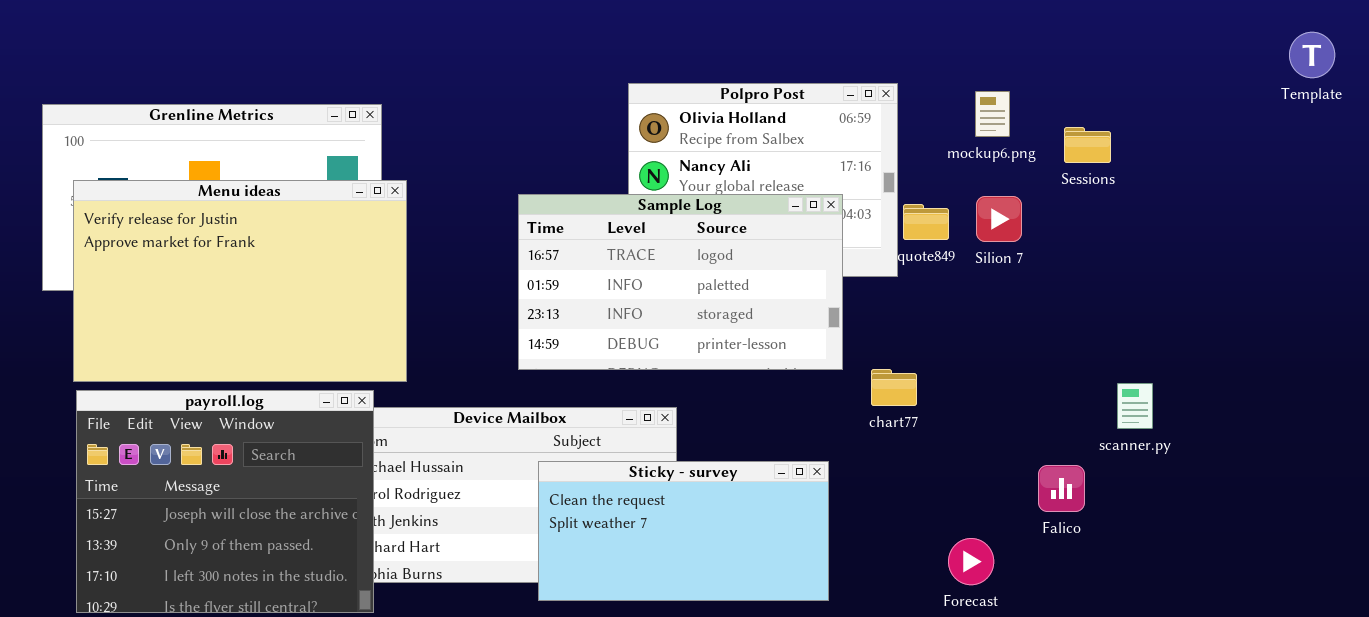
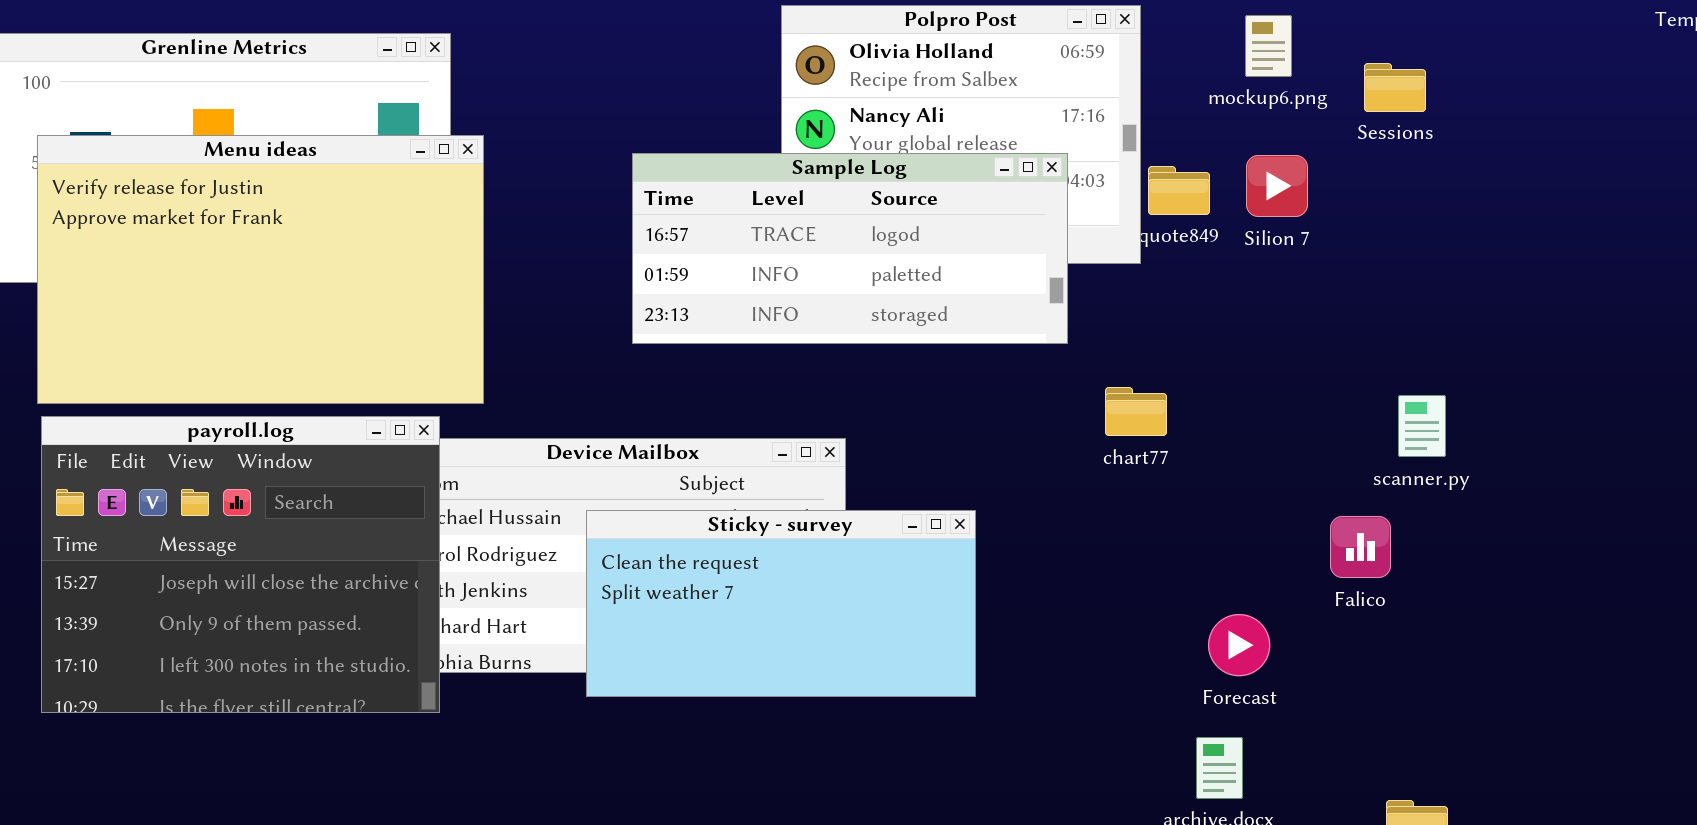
Sample Log: [518,194,843,370] -> [632,153,1068,344], resized
scanner.py: [1117,383,1153,429] -> [1398,395,1446,457], moved
Sticky - survey: [538,461,829,601] -> [586,510,976,697], moved

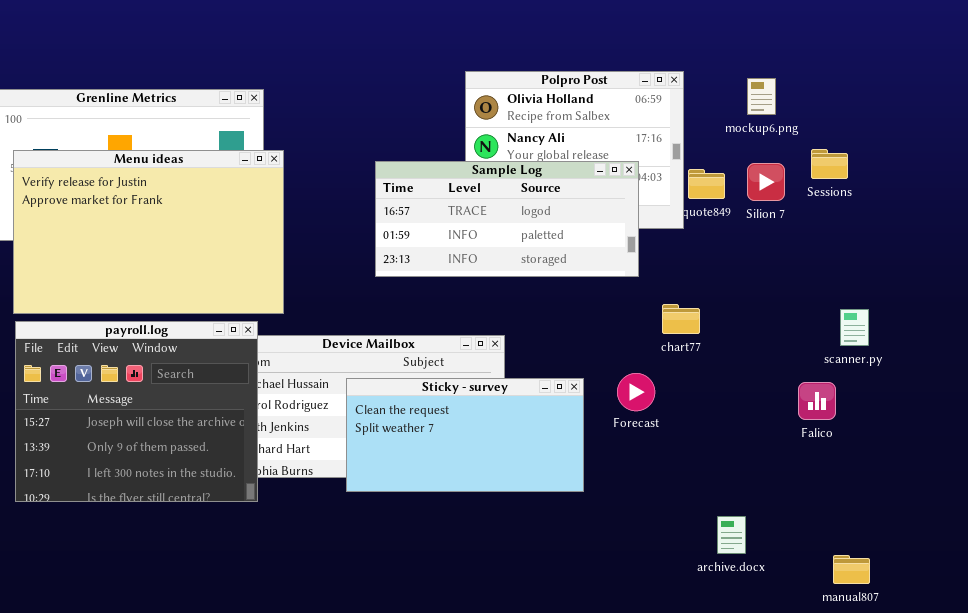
Sessions: [1364,63,1426,112] -> [811,149,848,179], moved
Forecast: [1208,614,1270,676] -> [617,373,655,411], moved

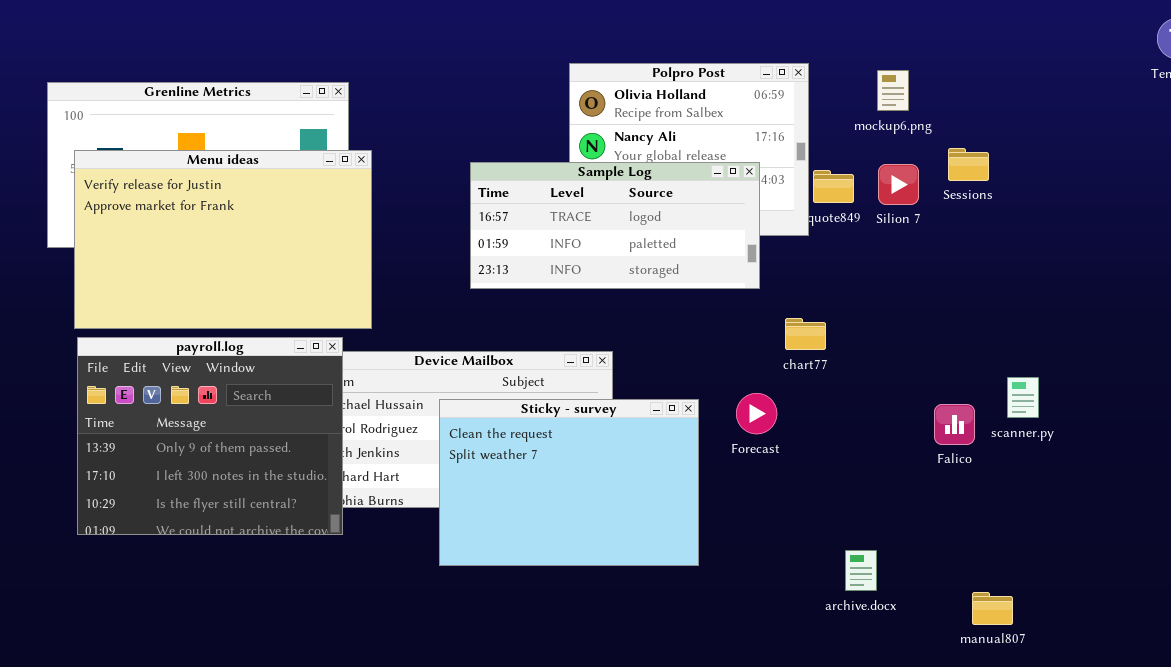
scanner.py: [840,309,869,346] -> [1007,377,1039,418], moved
payroll.log: [15,321,258,502] -> [77,337,343,535], scrolled down 1 row
Sticky - survey: [346,378,584,492] -> [439,399,699,566], resized

